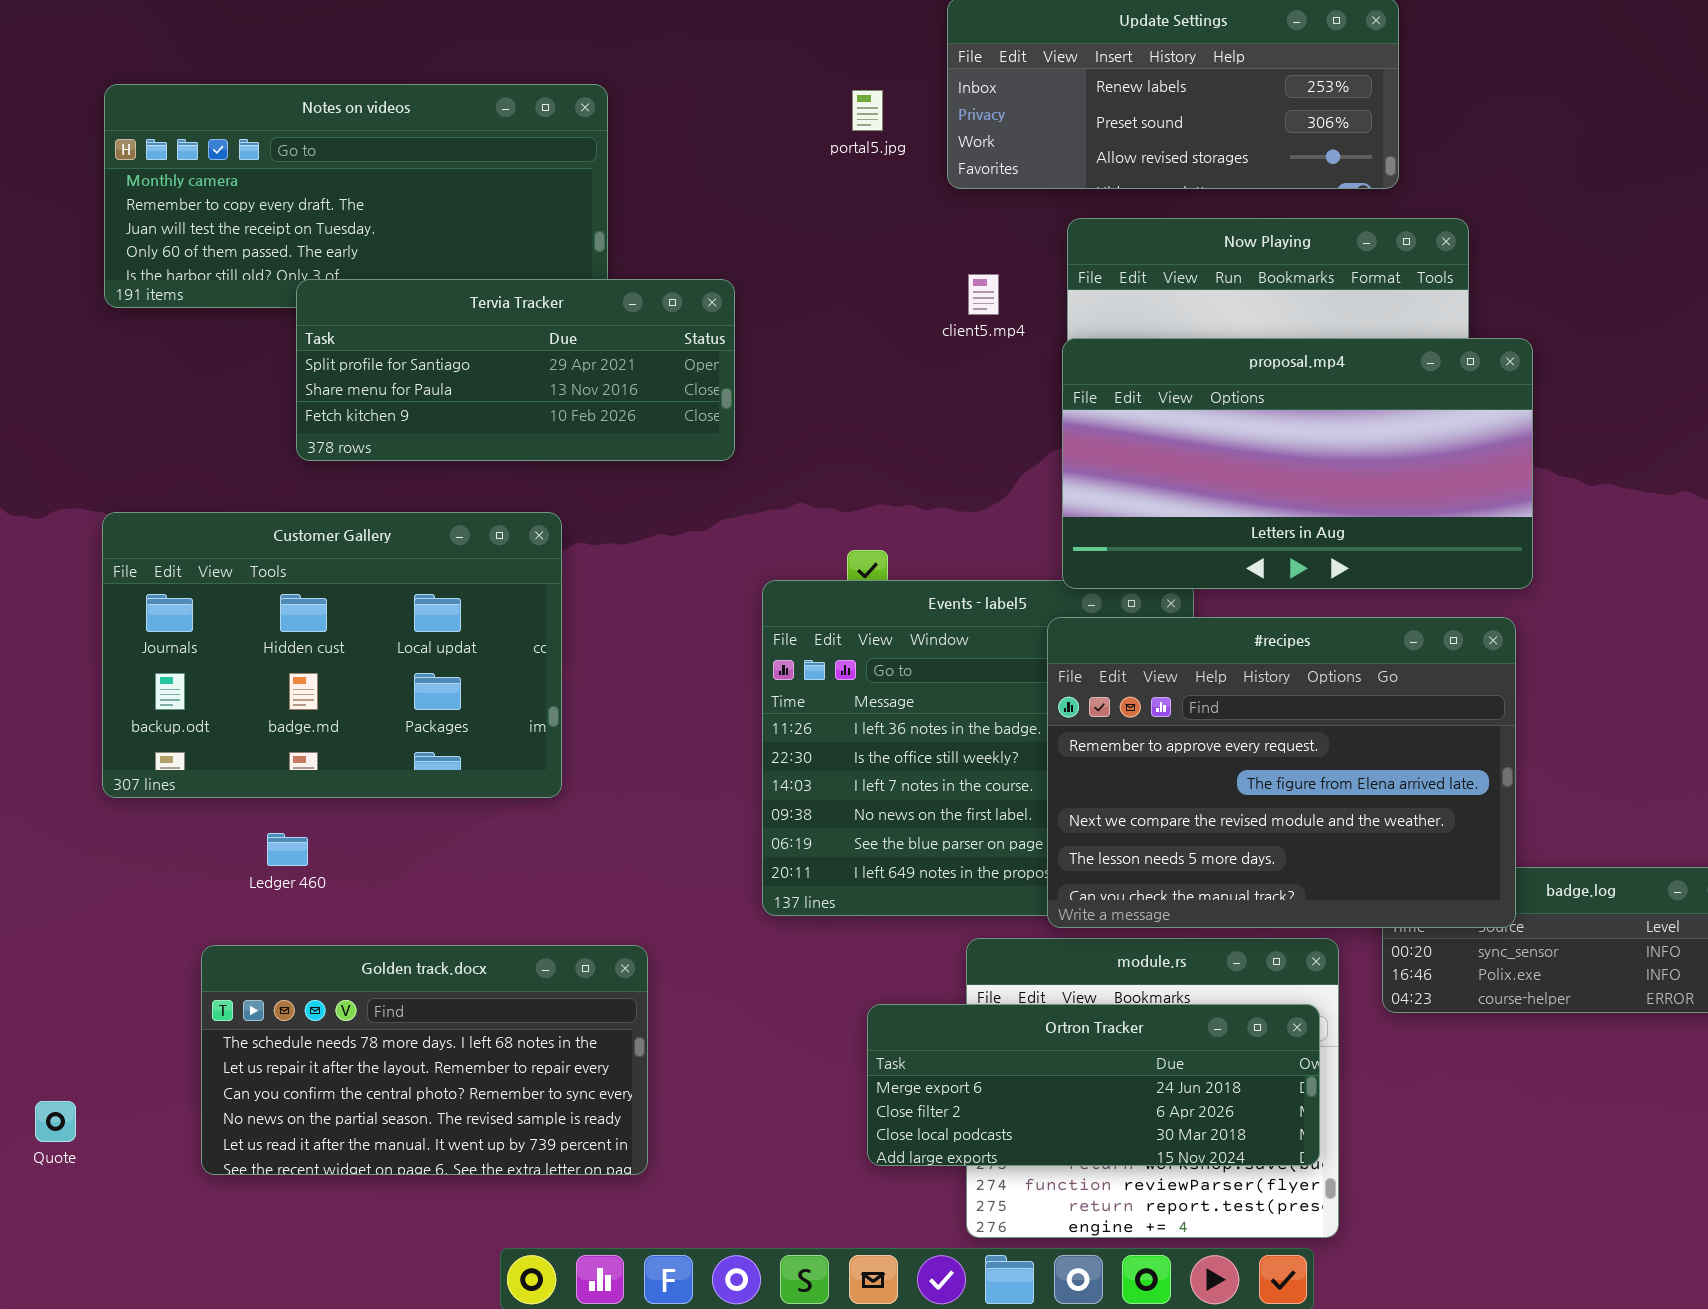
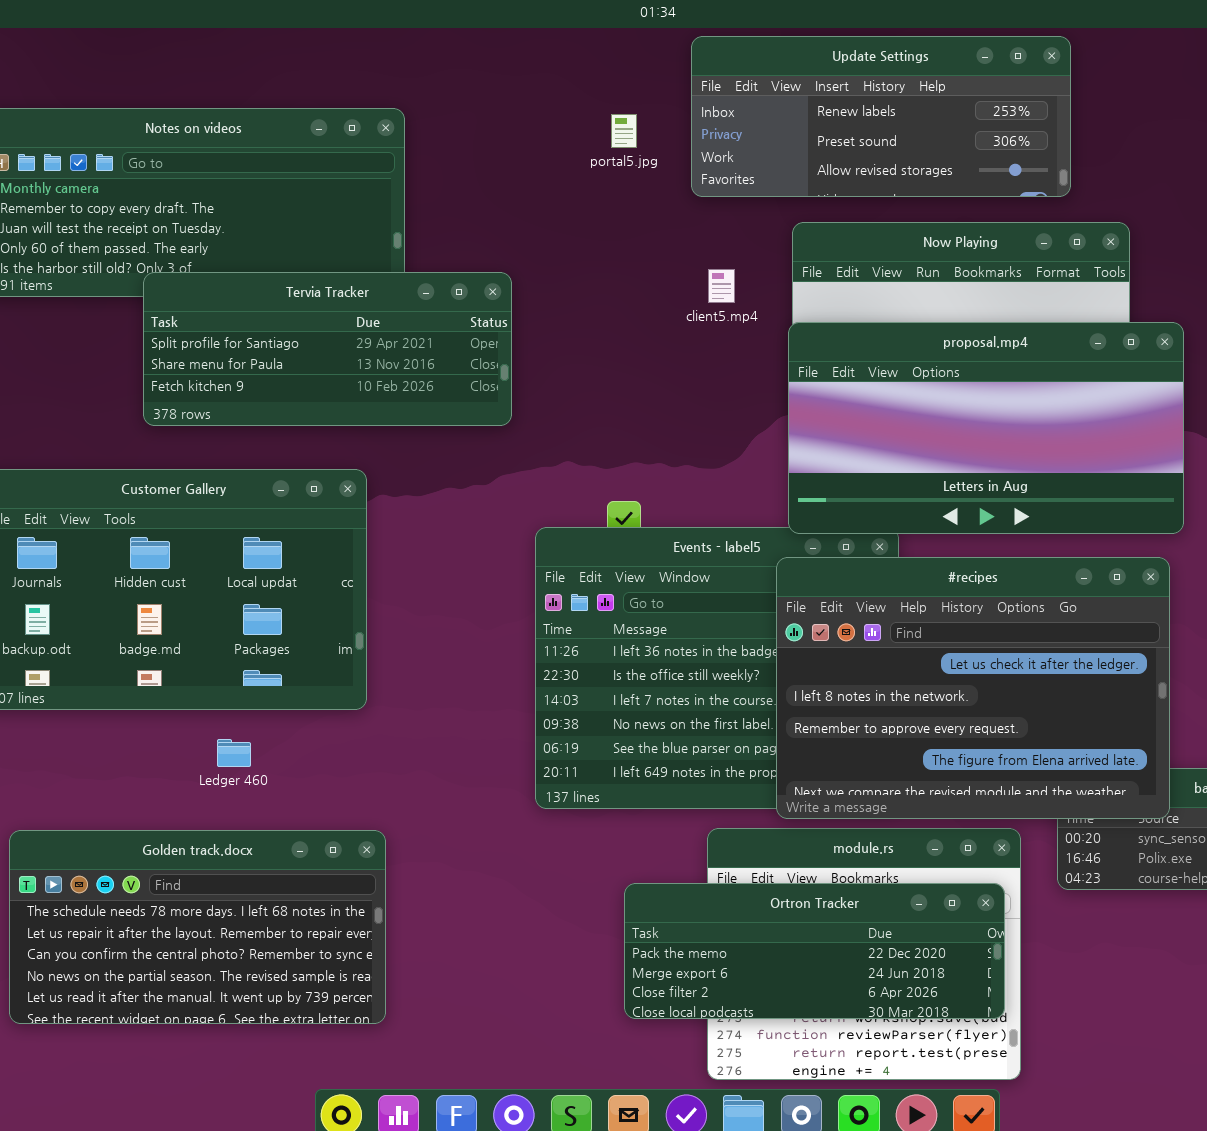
#recipes: [1047,617,1516,928] -> [776,557,1170,819], scrolled up 2 rows
Ledger 460: [267,833,308,866] -> [217,739,251,767], moved
Golden track.docx: [201,945,648,1175] -> [9,830,386,1024], moved
Ortron Tracker: [867,1004,1320,1166] -> [624,883,1005,1019], scrolled up 1 row

